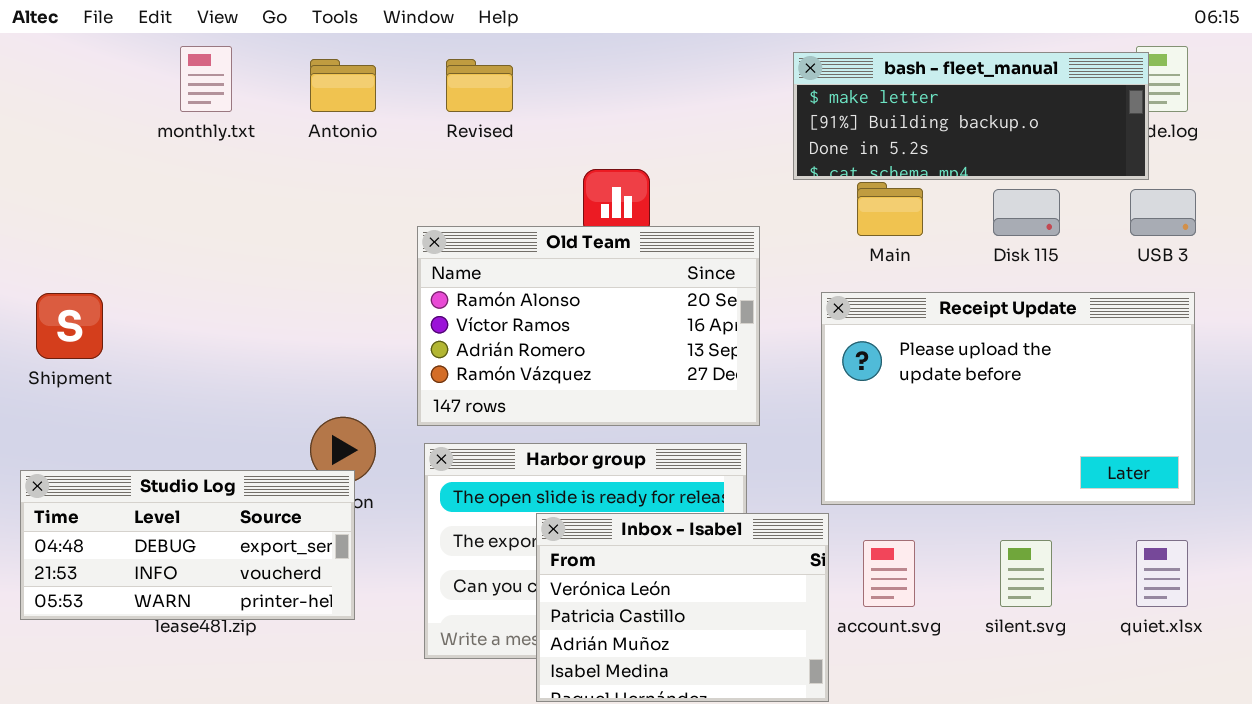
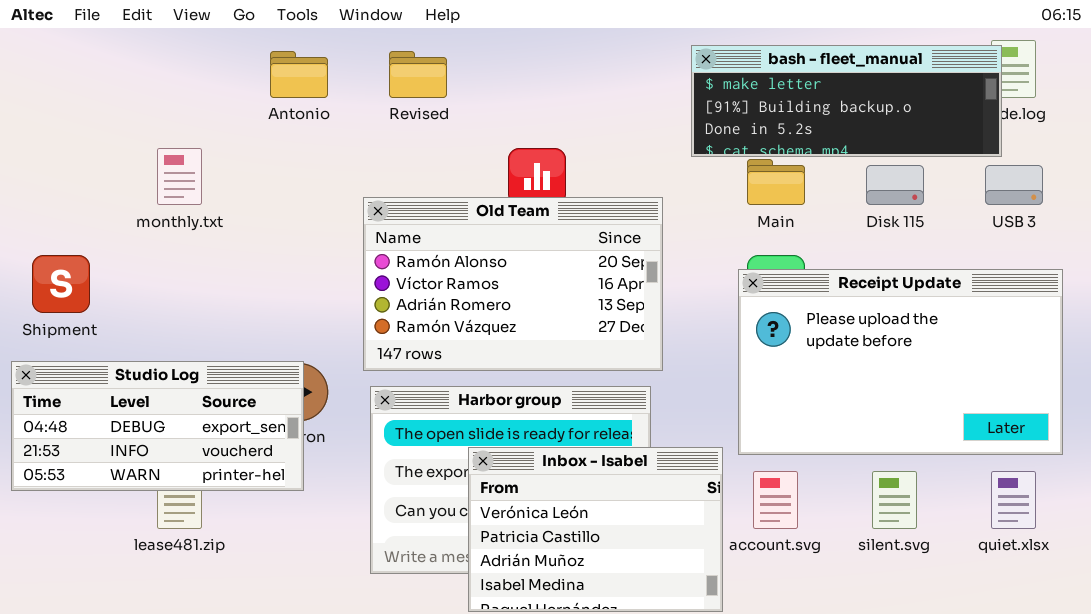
monthly.txt: [180,46,232,112] -> [157,148,202,205], moved
Receipt Update: [821,292,1195,505] -> [738,269,1063,455], moved
Studio Log: [20,470,355,620] -> [11,361,304,491], moved

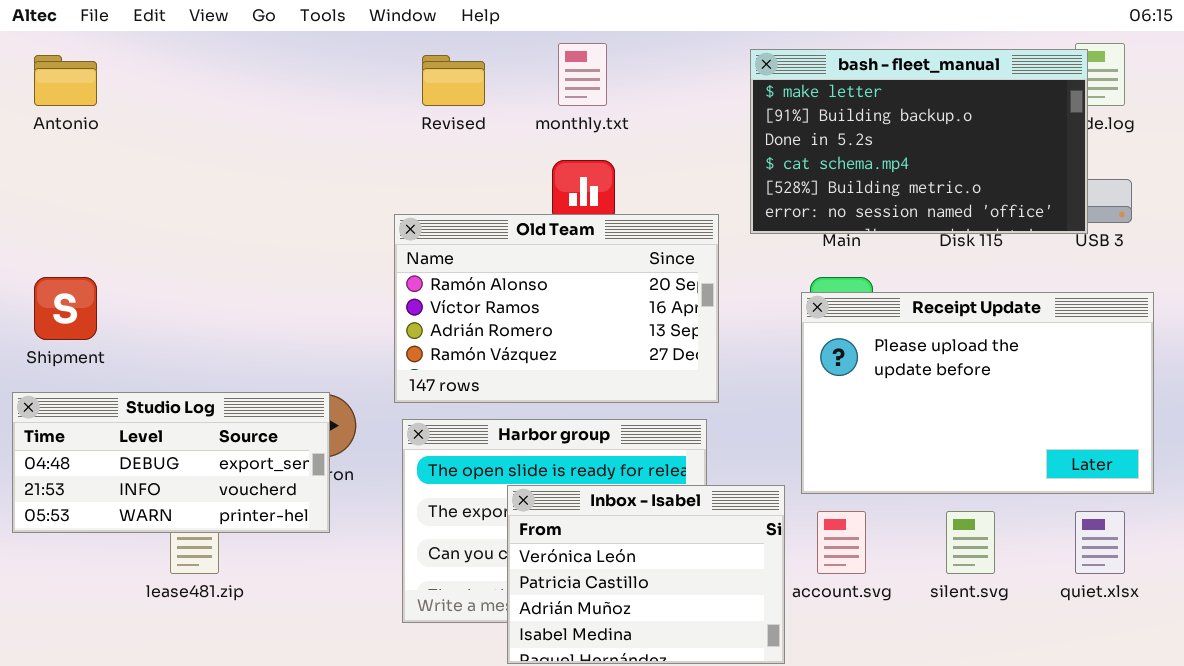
bash - fleet_manual: [691,45,1002,157] -> [750,49,1088,234], resized
Antonio: [270,51,328,98] -> [34,55,97,106], moved
monthly.txt: [157,148,202,205] -> [558,43,607,106], moved

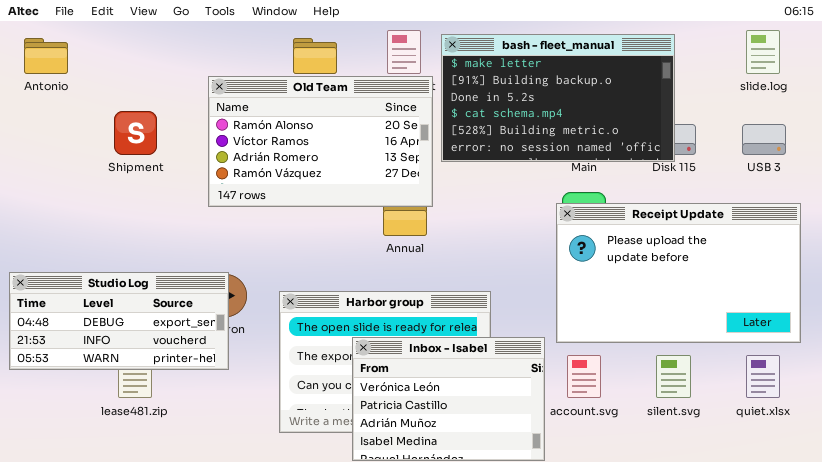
bash - fleet_manual: [750,49,1088,234] -> [441,34,675,162], moved
Old Team: [394,214,719,403] -> [208,76,433,207], moved
Shipment: [34,277,97,340] -> [114,111,157,155], moved

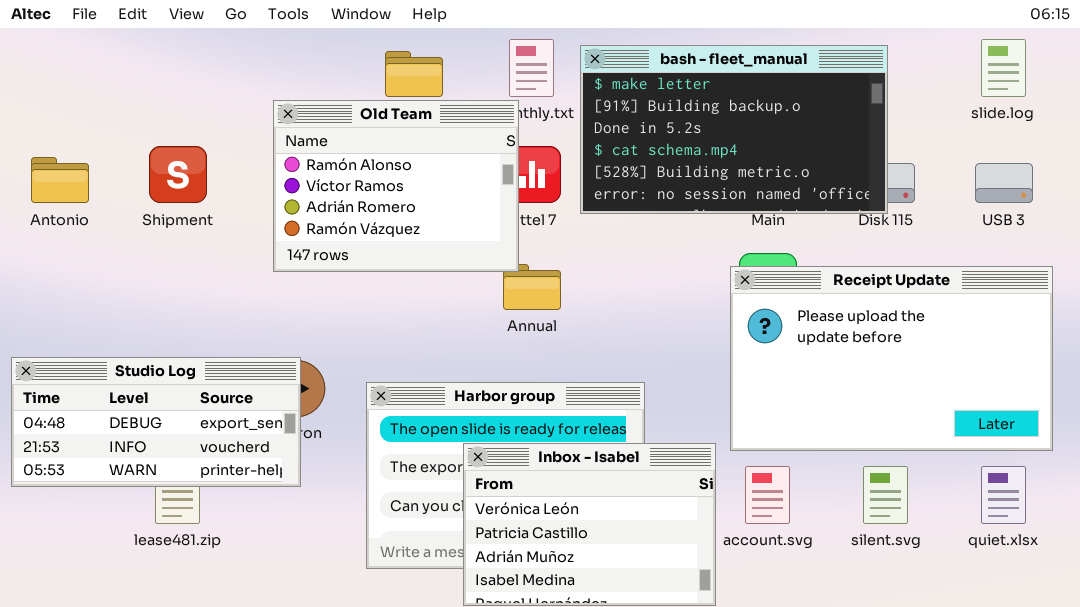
Antonio: [24,38,68,74] -> [31,157,89,203], moved
Old Team: [208,76,433,207] -> [273,100,519,272], resized

